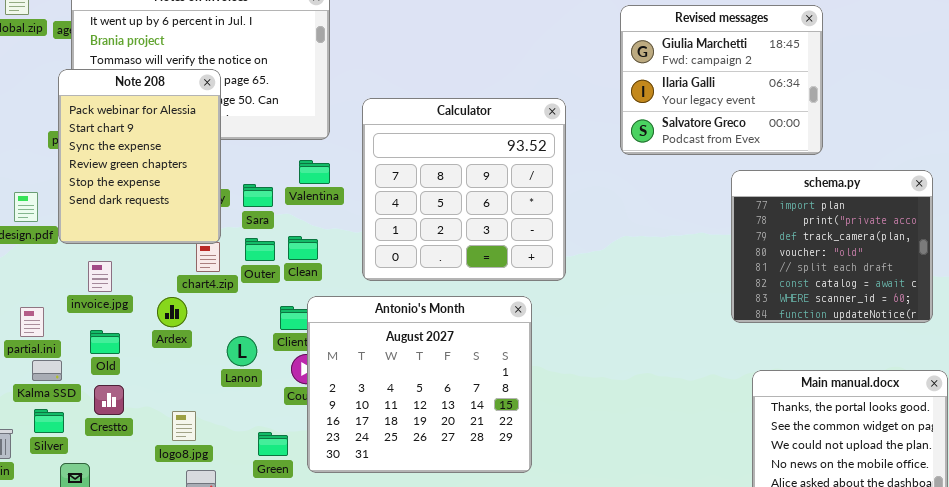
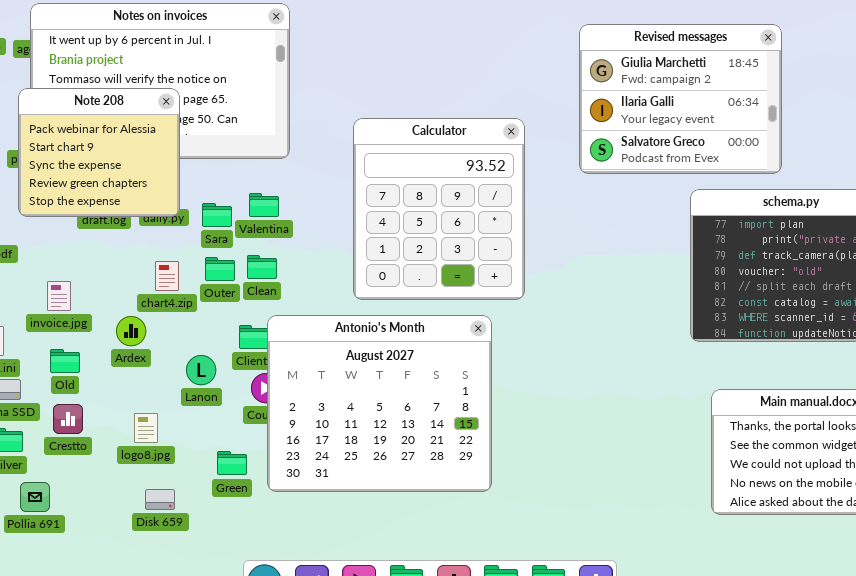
Note 208: [58,69,221,244] -> [18,88,180,217], resized
Calculator: [362,98,566,281] -> [353,118,525,300], resized
Valentina: [299,160,330,184] -> [249,193,279,217], moved
logo8.jpg: [172,411,196,441] -> [134,413,158,443], moved

